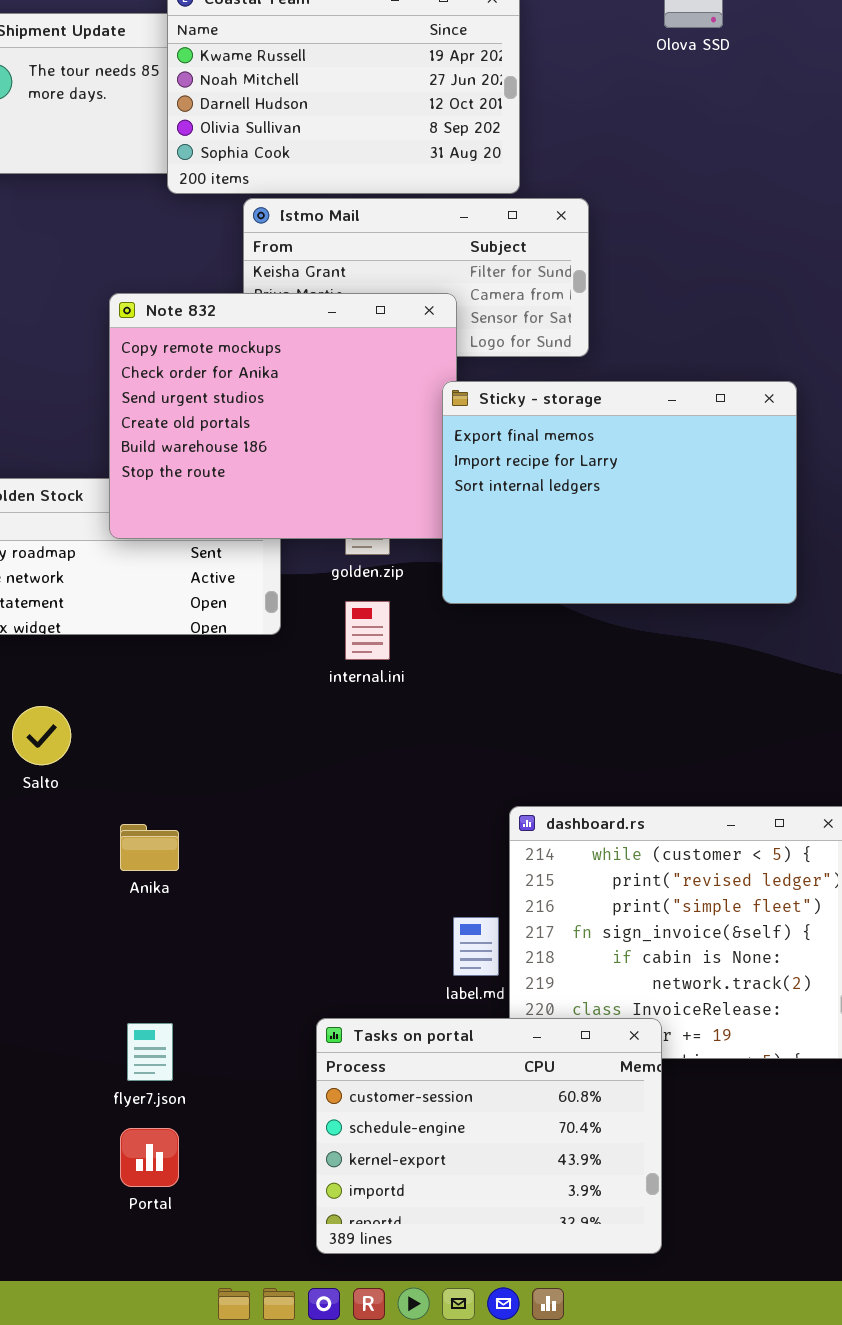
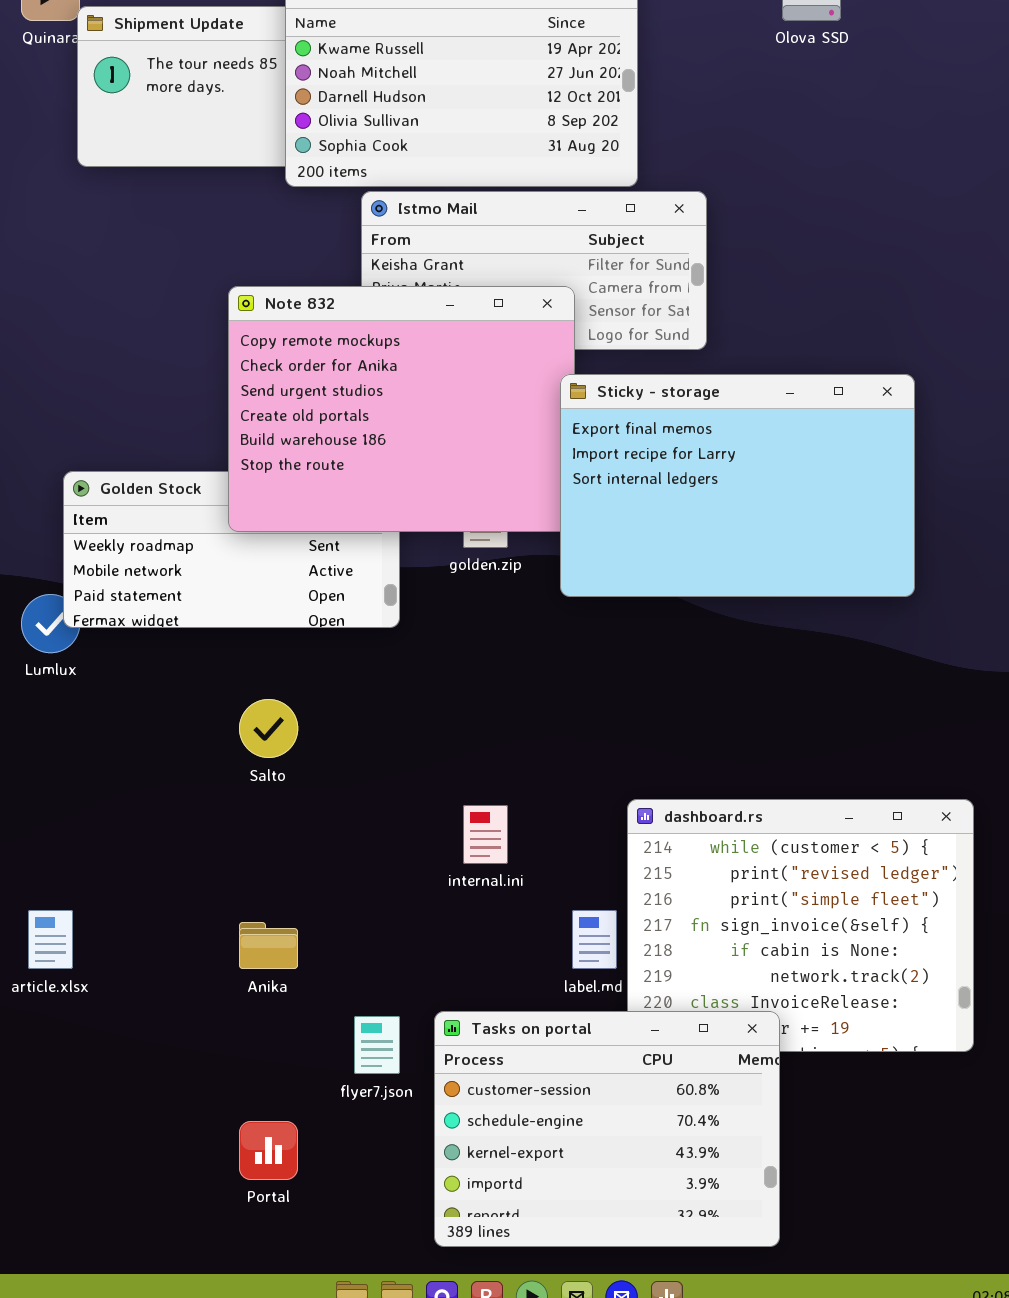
internal.ini: [345,601,390,660] -> [463,805,508,864], moved
Salto: [12,706,71,765] -> [239,699,298,758], moved
Anika: [120,824,179,871] -> [239,922,298,969], moved
flyer7.json: [127,1023,173,1081] -> [354,1016,400,1074], moved

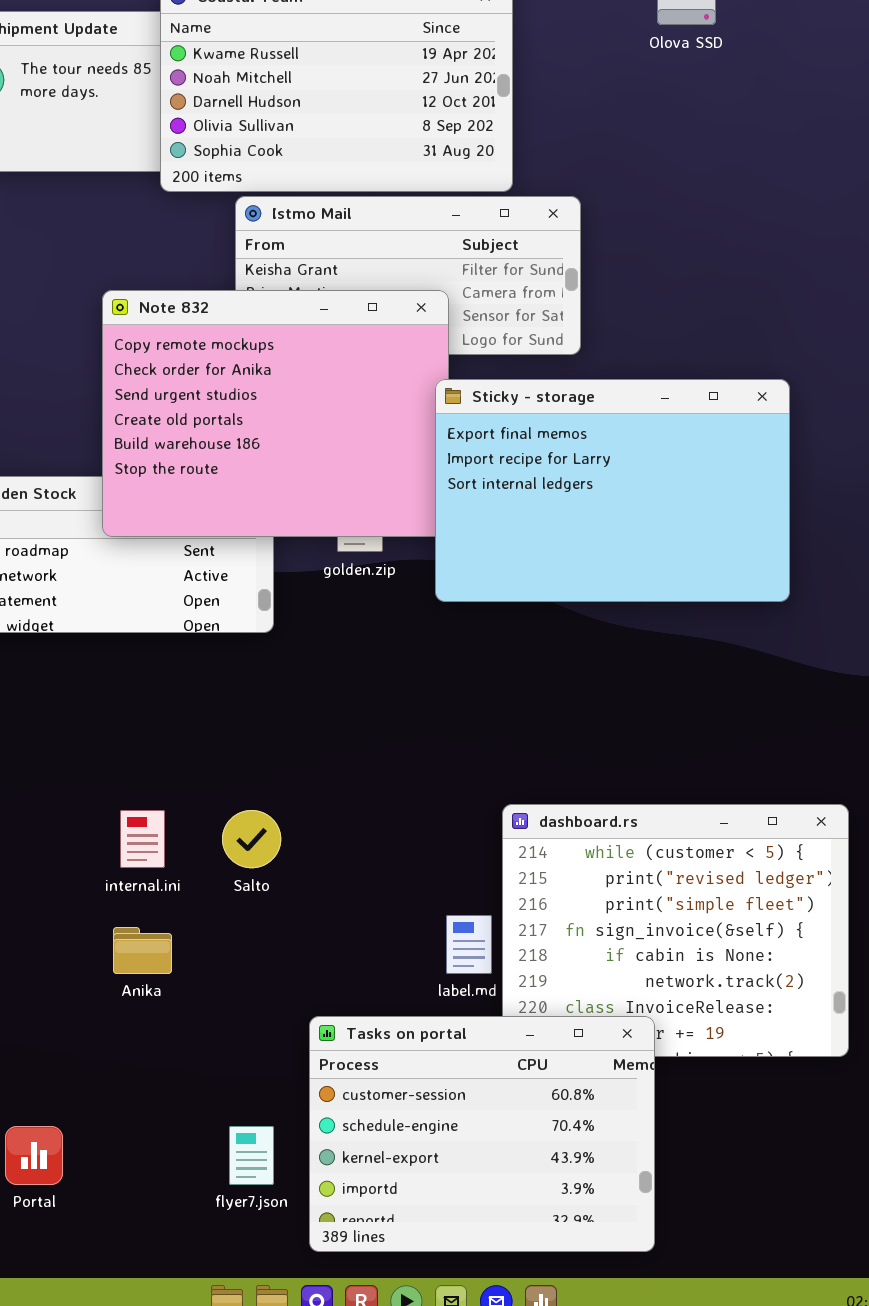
Salto: [239,699,298,758] -> [222,810,281,868], moved
internal.ini: [463,805,508,864] -> [120,810,165,868], moved
flyer7.json: [354,1016,400,1074] -> [229,1126,274,1185], moved
Portal: [239,1121,298,1180] -> [5,1126,63,1185], moved

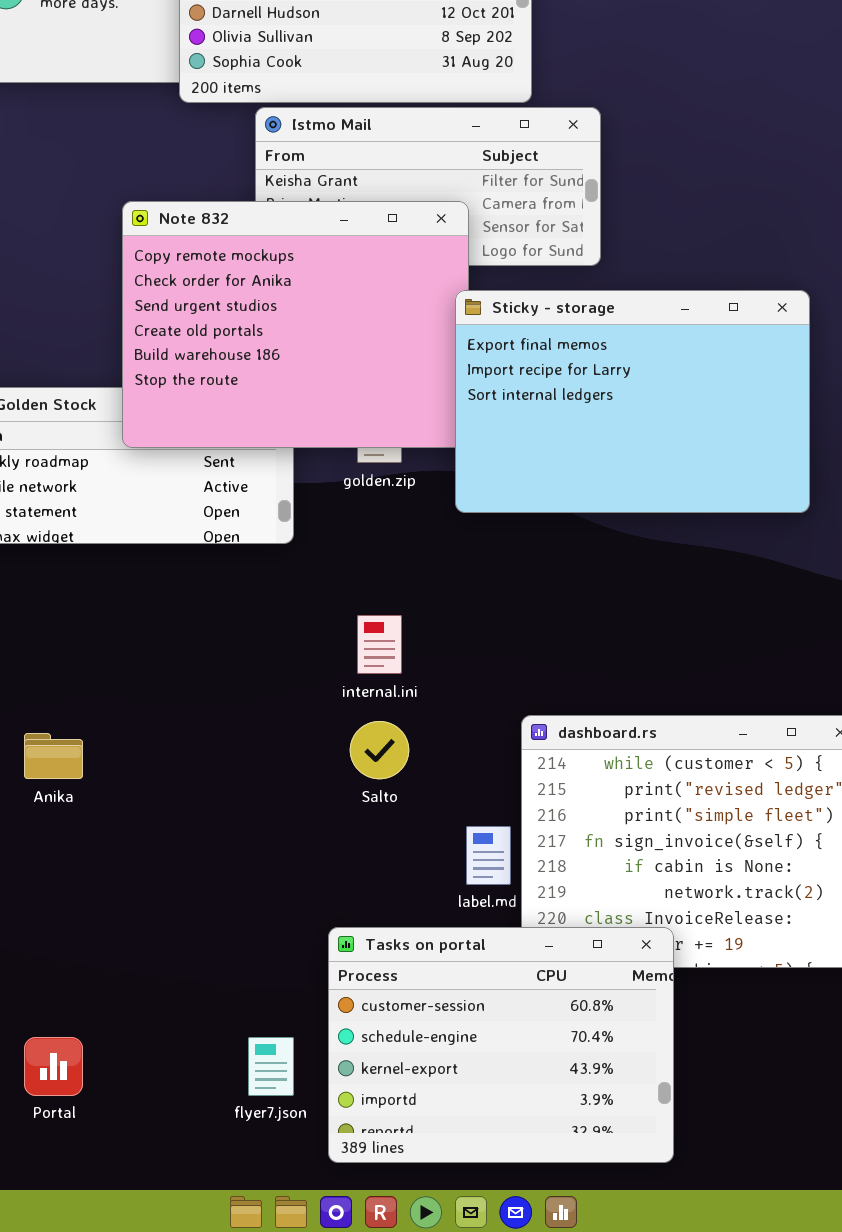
internal.ini: [120,810,165,868] -> [357,615,402,674], moved
Salto: [222,810,281,868] -> [350,721,409,779], moved
Anika: [113,927,172,974] -> [24,733,83,779], moved

